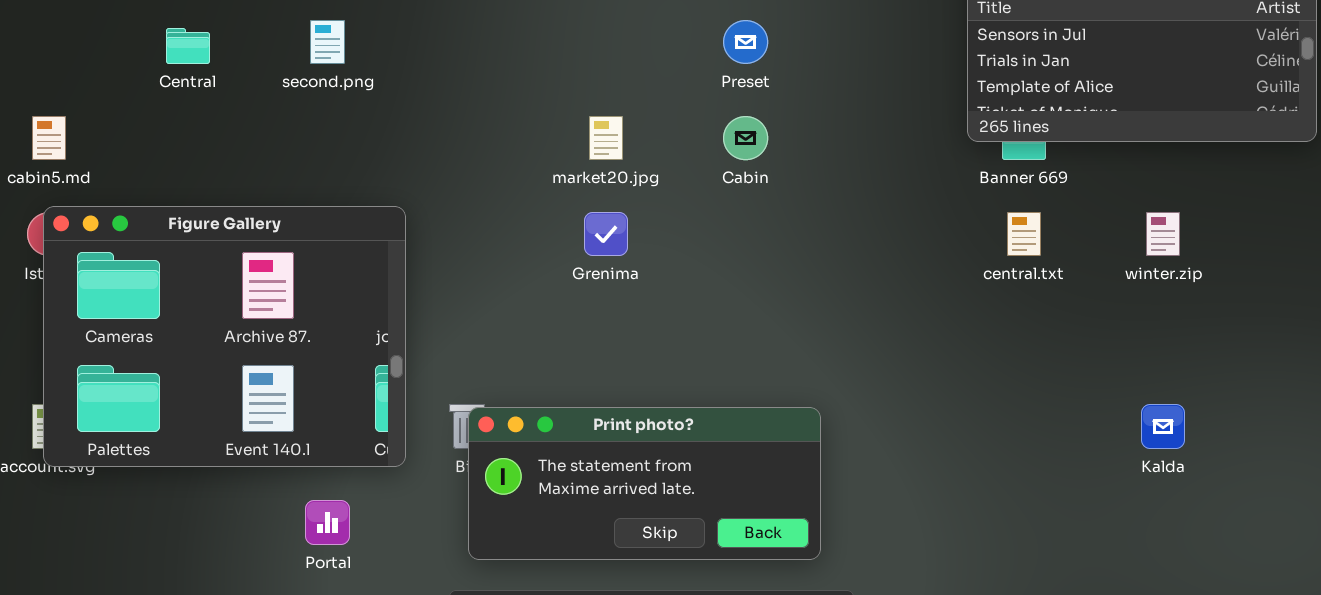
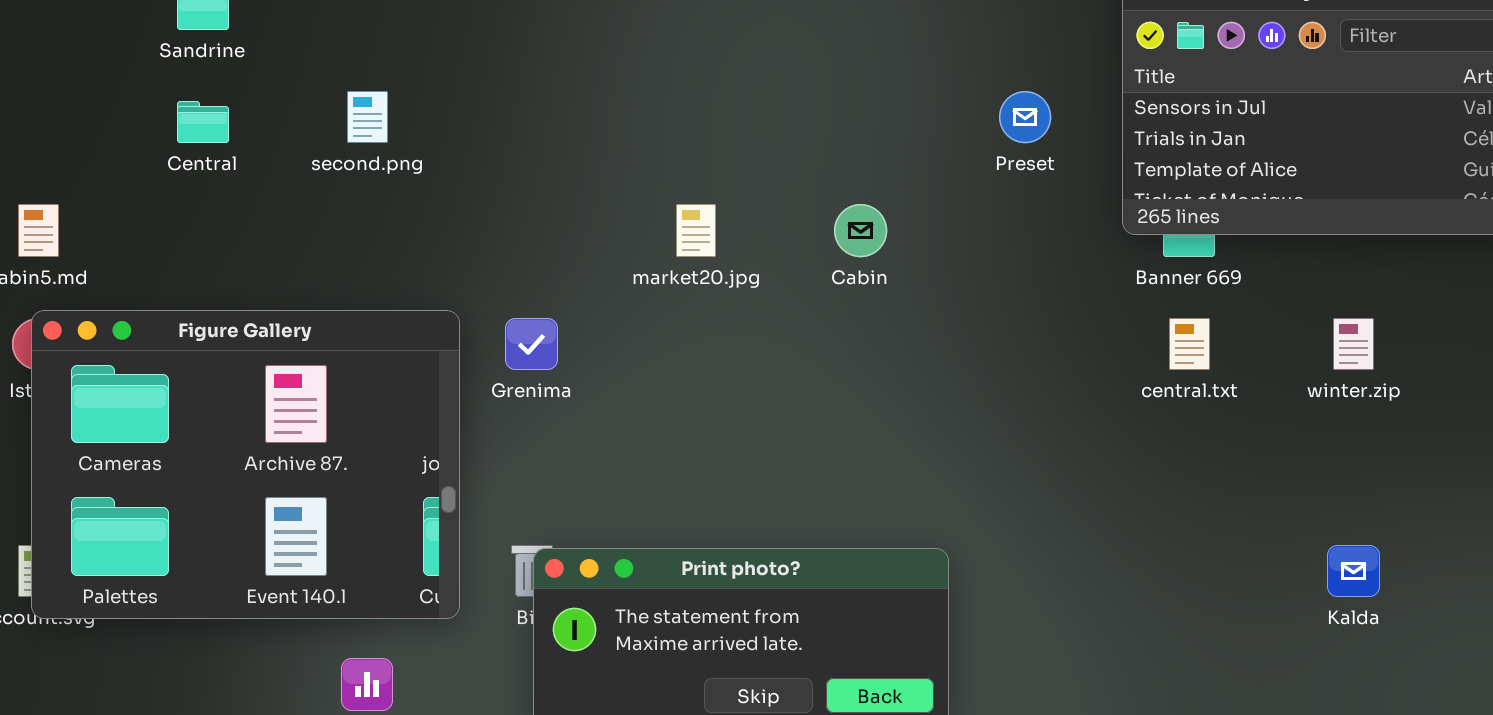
Preset: [723,20,768,64] -> [999,91,1051,143], moved
Grenima: [584,212,628,256] -> [505,318,558,370], moved

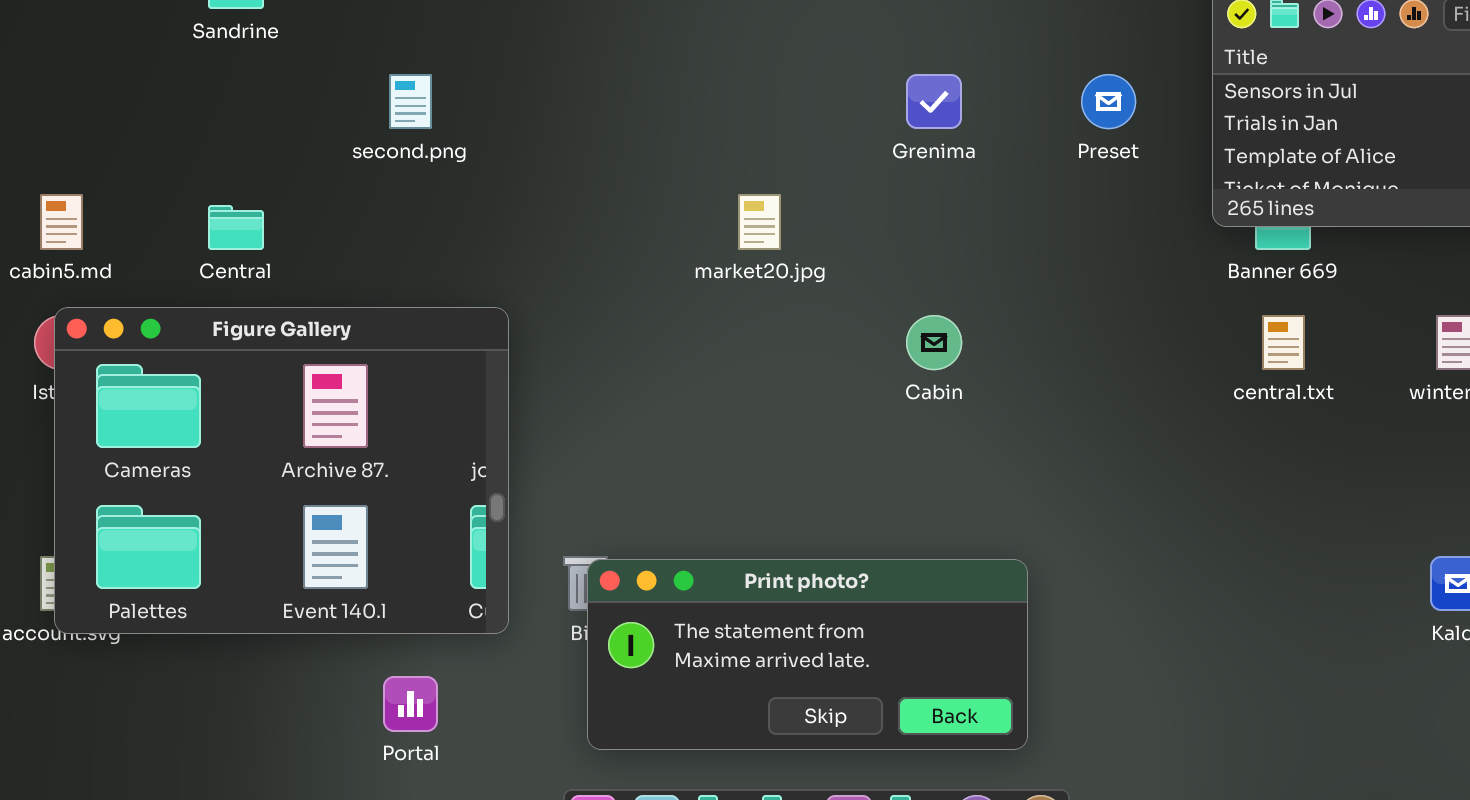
Central: [177,101,229,143] -> [208,205,264,250], moved
Cabin: [834,204,887,257] -> [906,315,962,370], moved
Grenima: [505,318,558,370] -> [906,74,962,129], moved

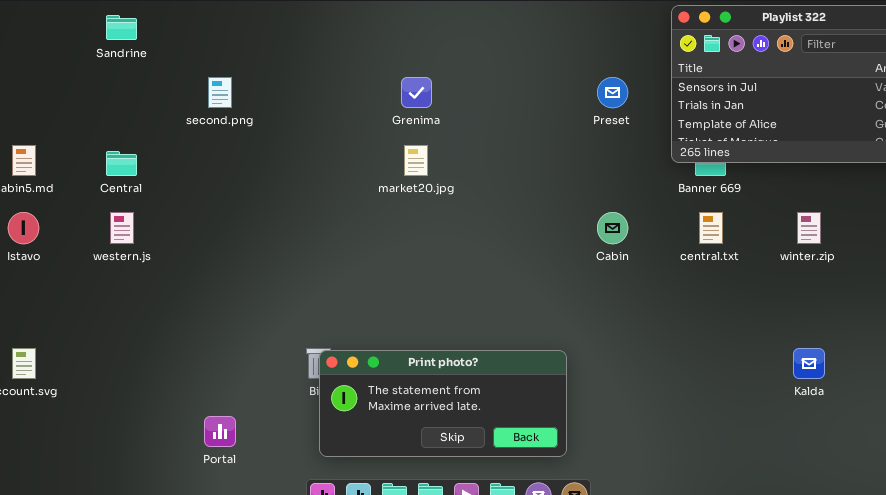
Grenima: [906,74,962,129] -> [401,77,432,108], moved
Figure Gallery: [54,307,509,634] -> none, closed
Cabin: [906,315,962,370] -> [597,212,628,244], moved

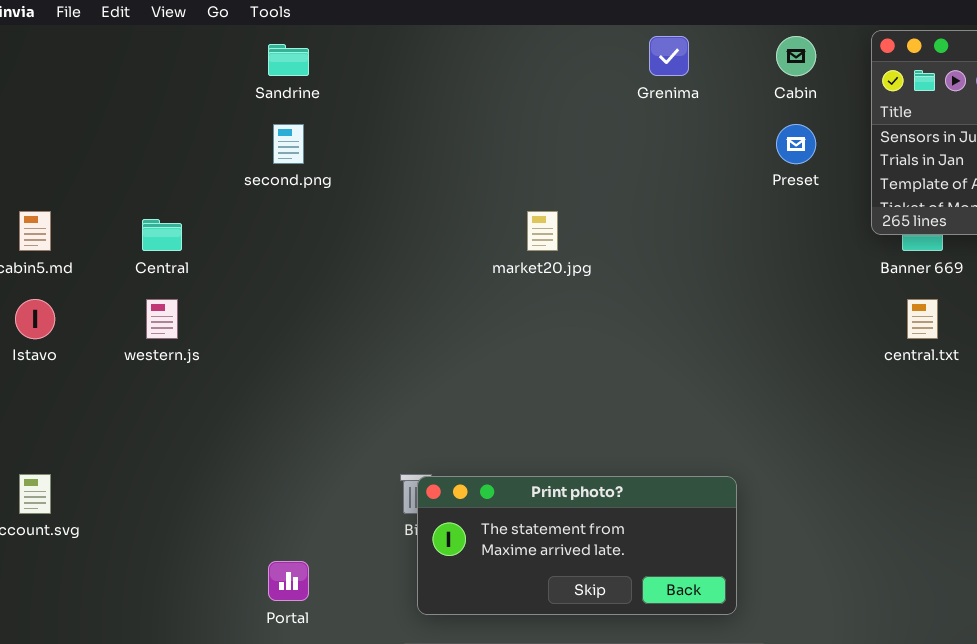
Sandrine: [106,15,137,40] -> [268,44,309,76], moved
Grenima: [401,77,432,108] -> [649,36,689,76], moved
Cabin: [597,212,628,244] -> [776,36,816,76], moved

